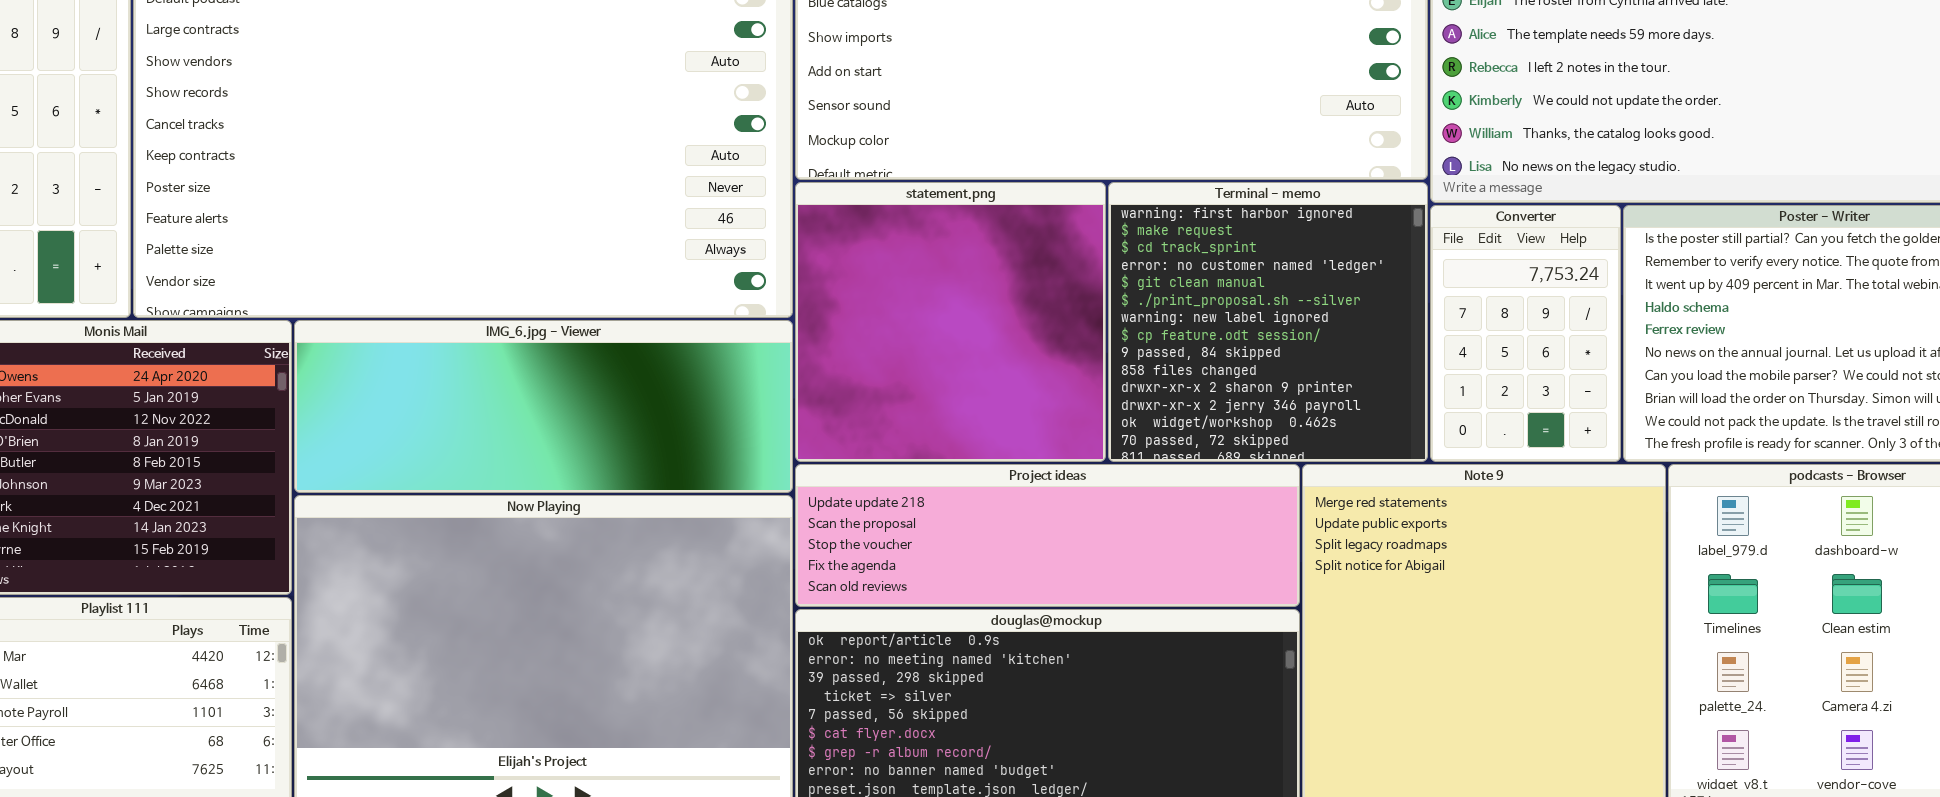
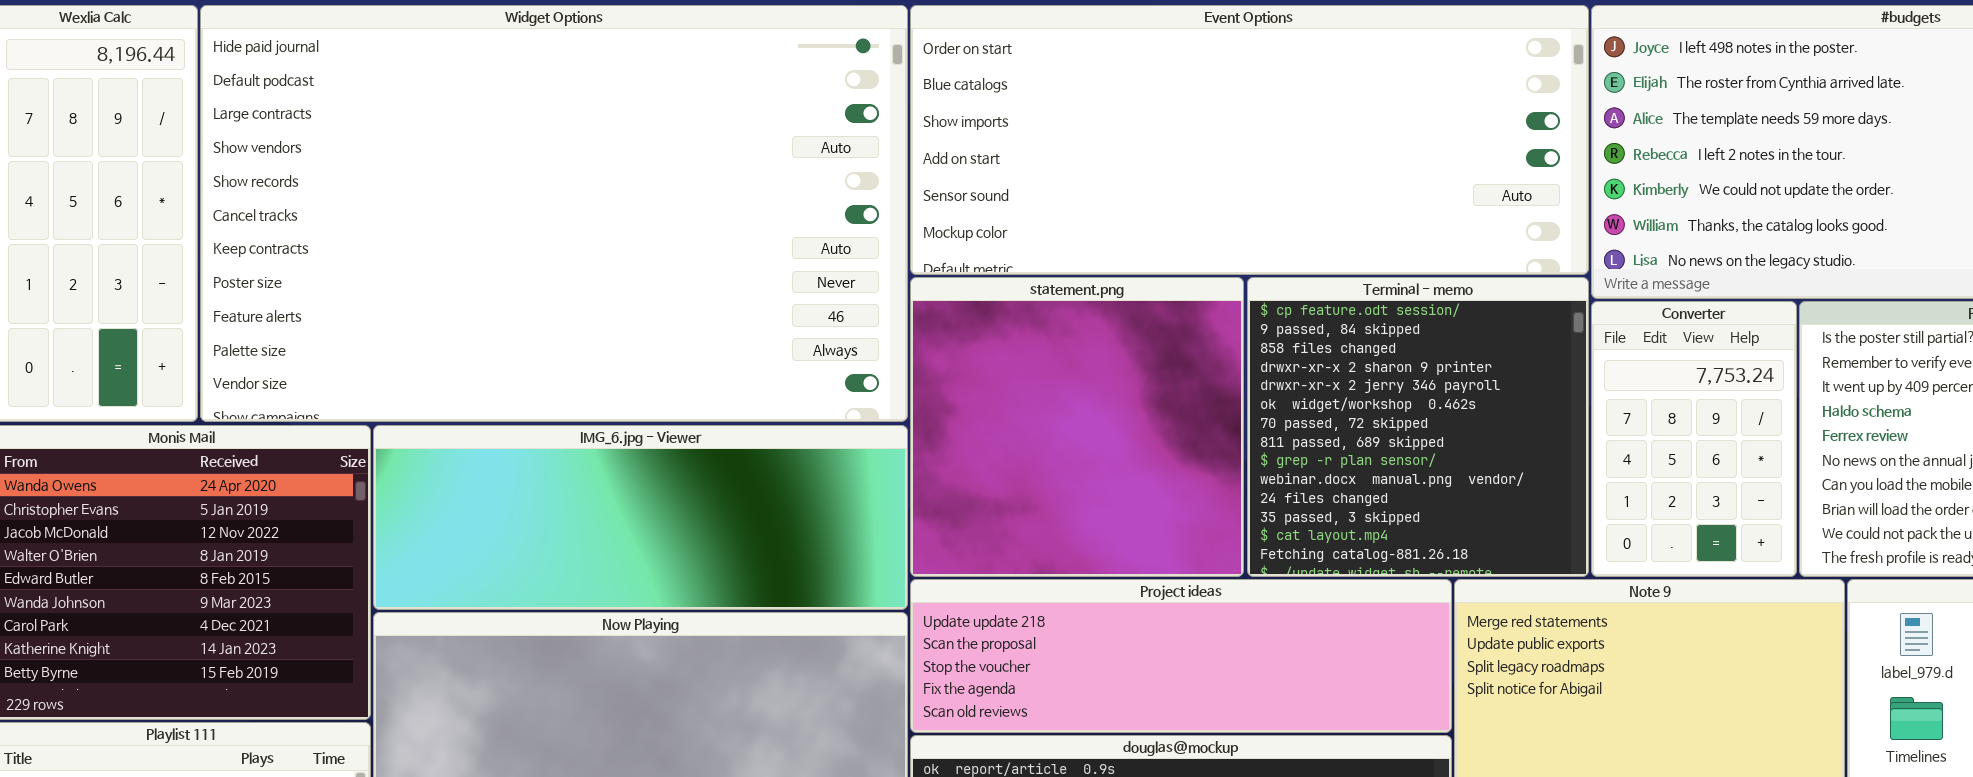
Terminal - memo: [1108,182,1428,462] -> [1247,277,1589,577], scrolled down 7 rows

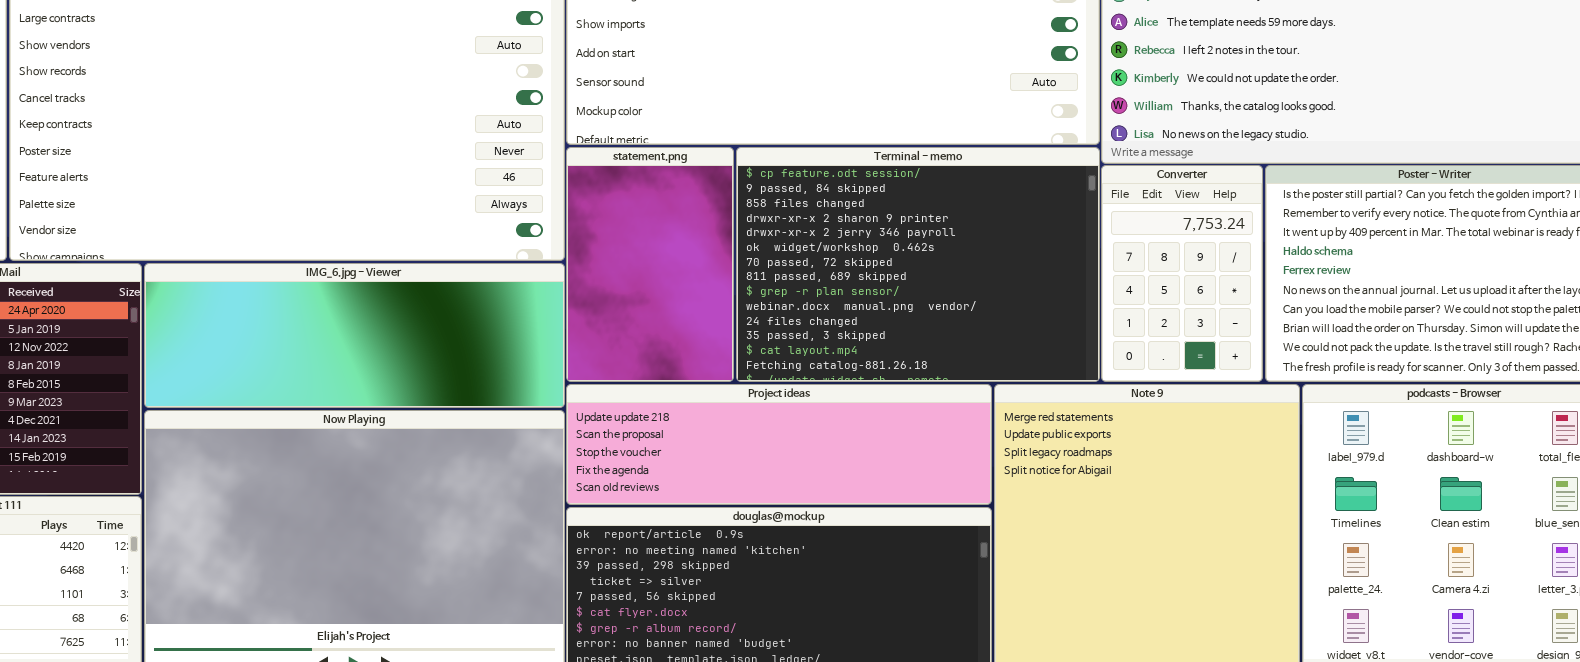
statement.png: [910,277,1244,577] -> [566,147,734,382], resized
Terminal - memo: [1247,277,1589,577] -> [736,147,1100,382], resized

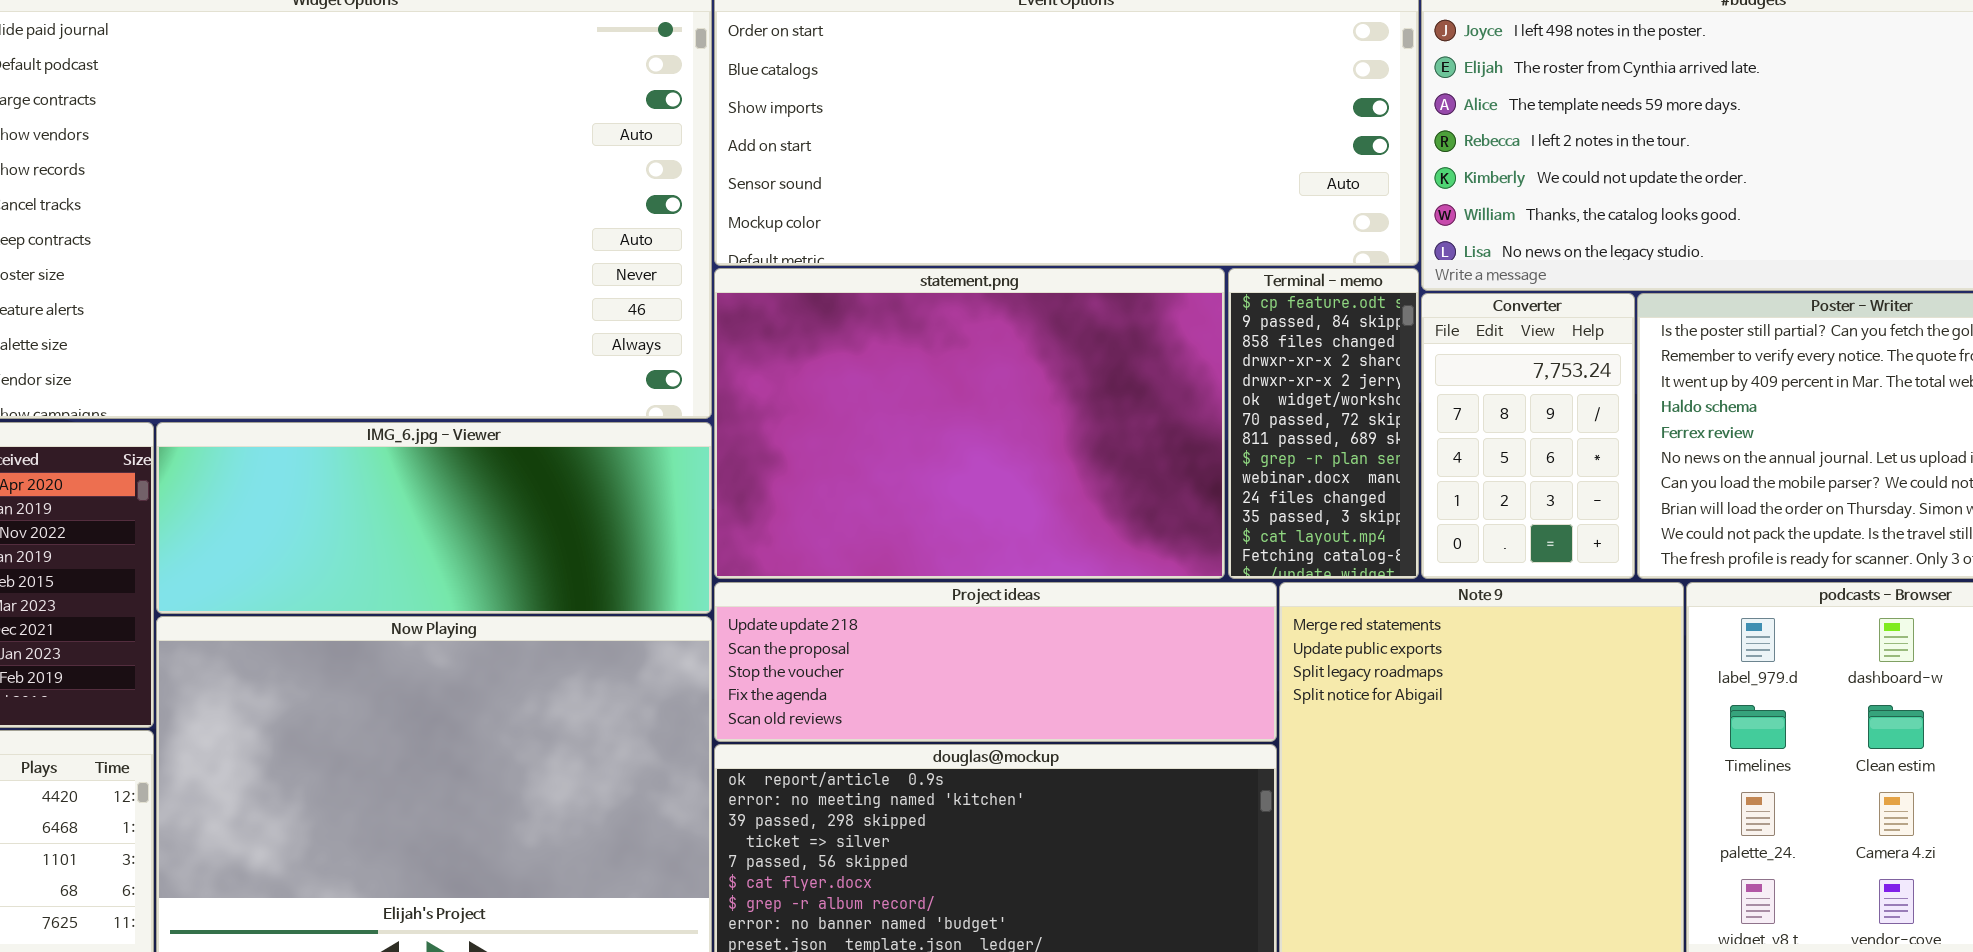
statement.png: [566,147,734,382] -> [714,268,1225,579], resized
Terminal - memo: [736,147,1100,382] -> [1228,268,1419,579], resized

